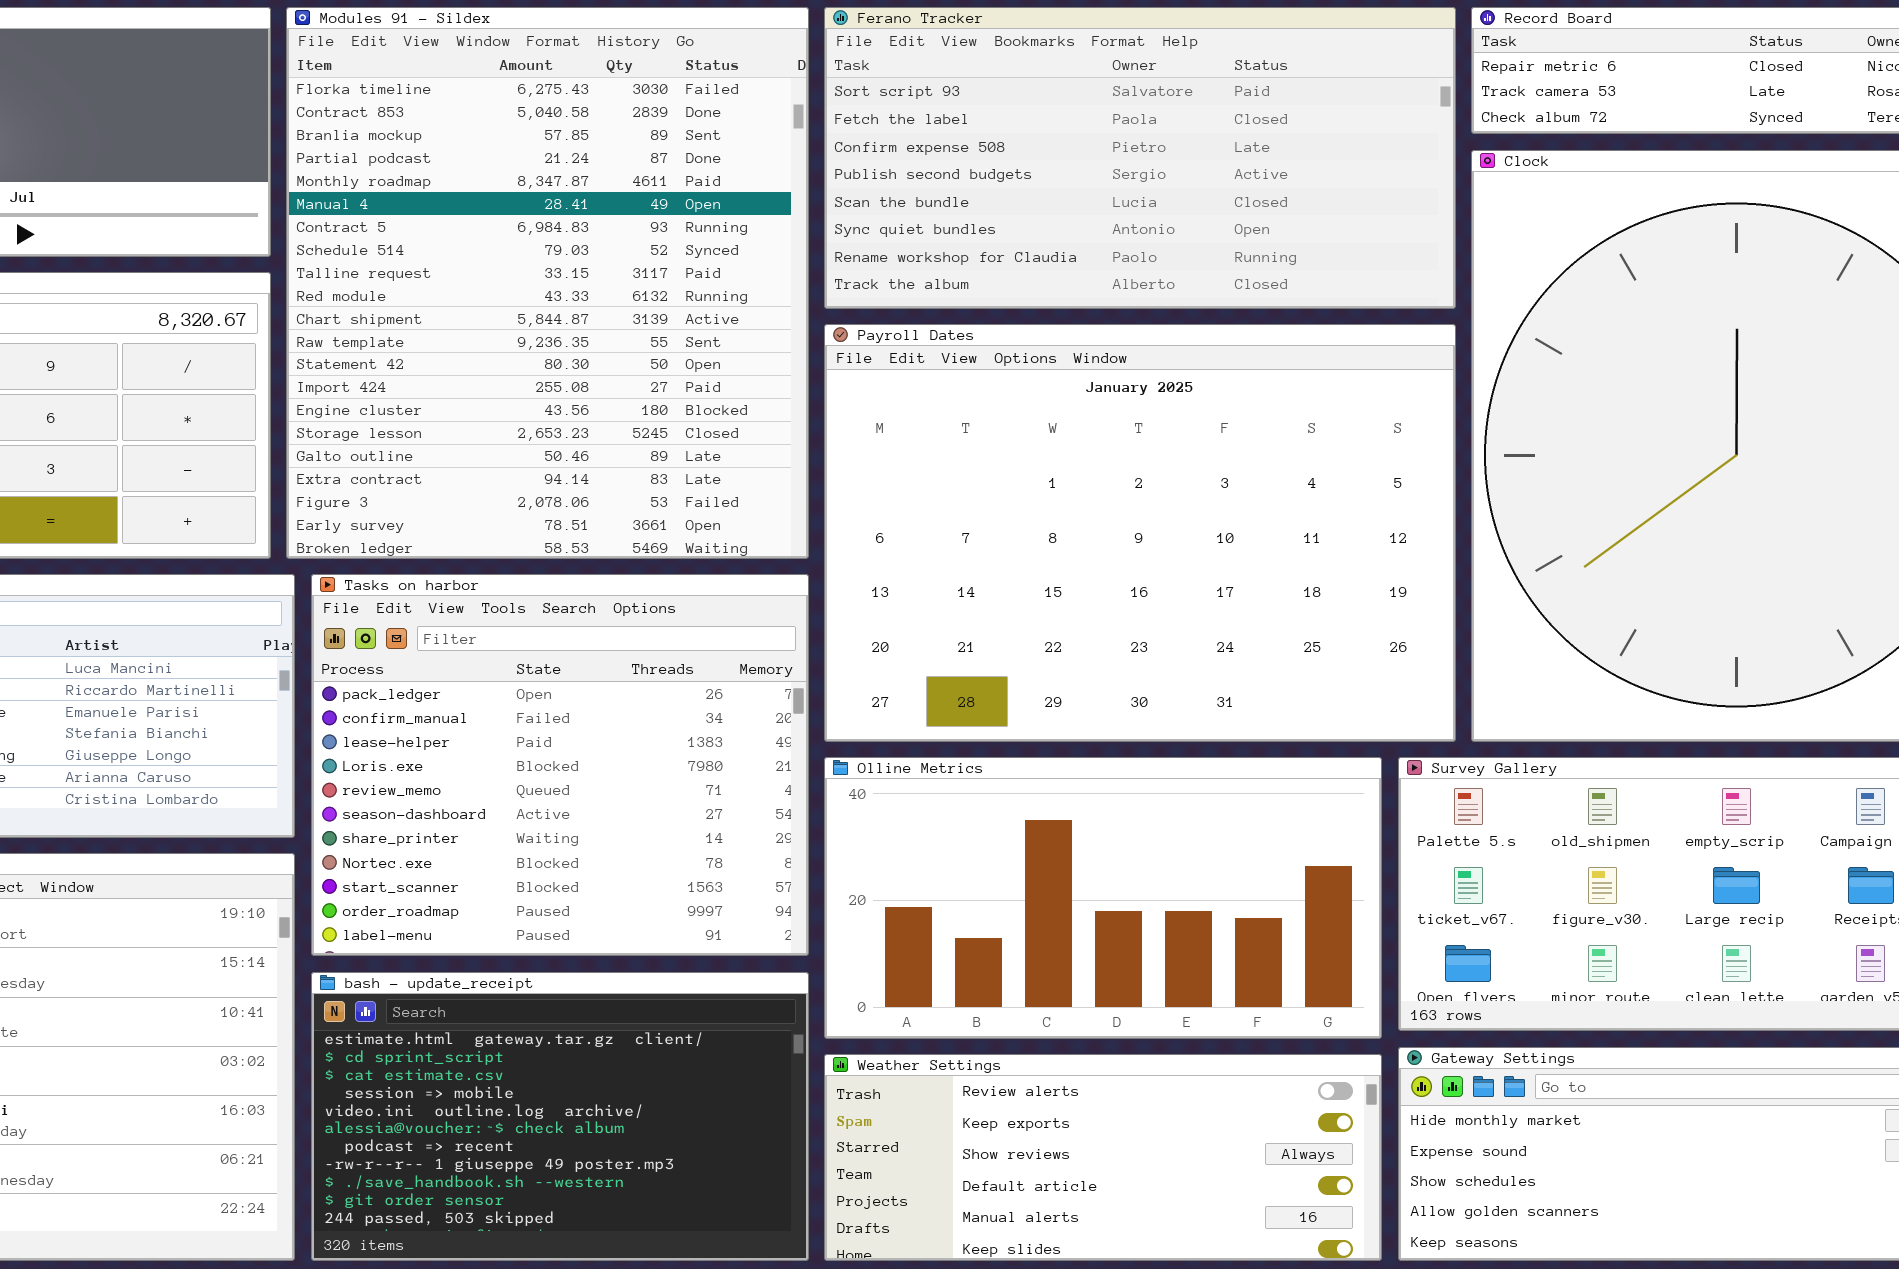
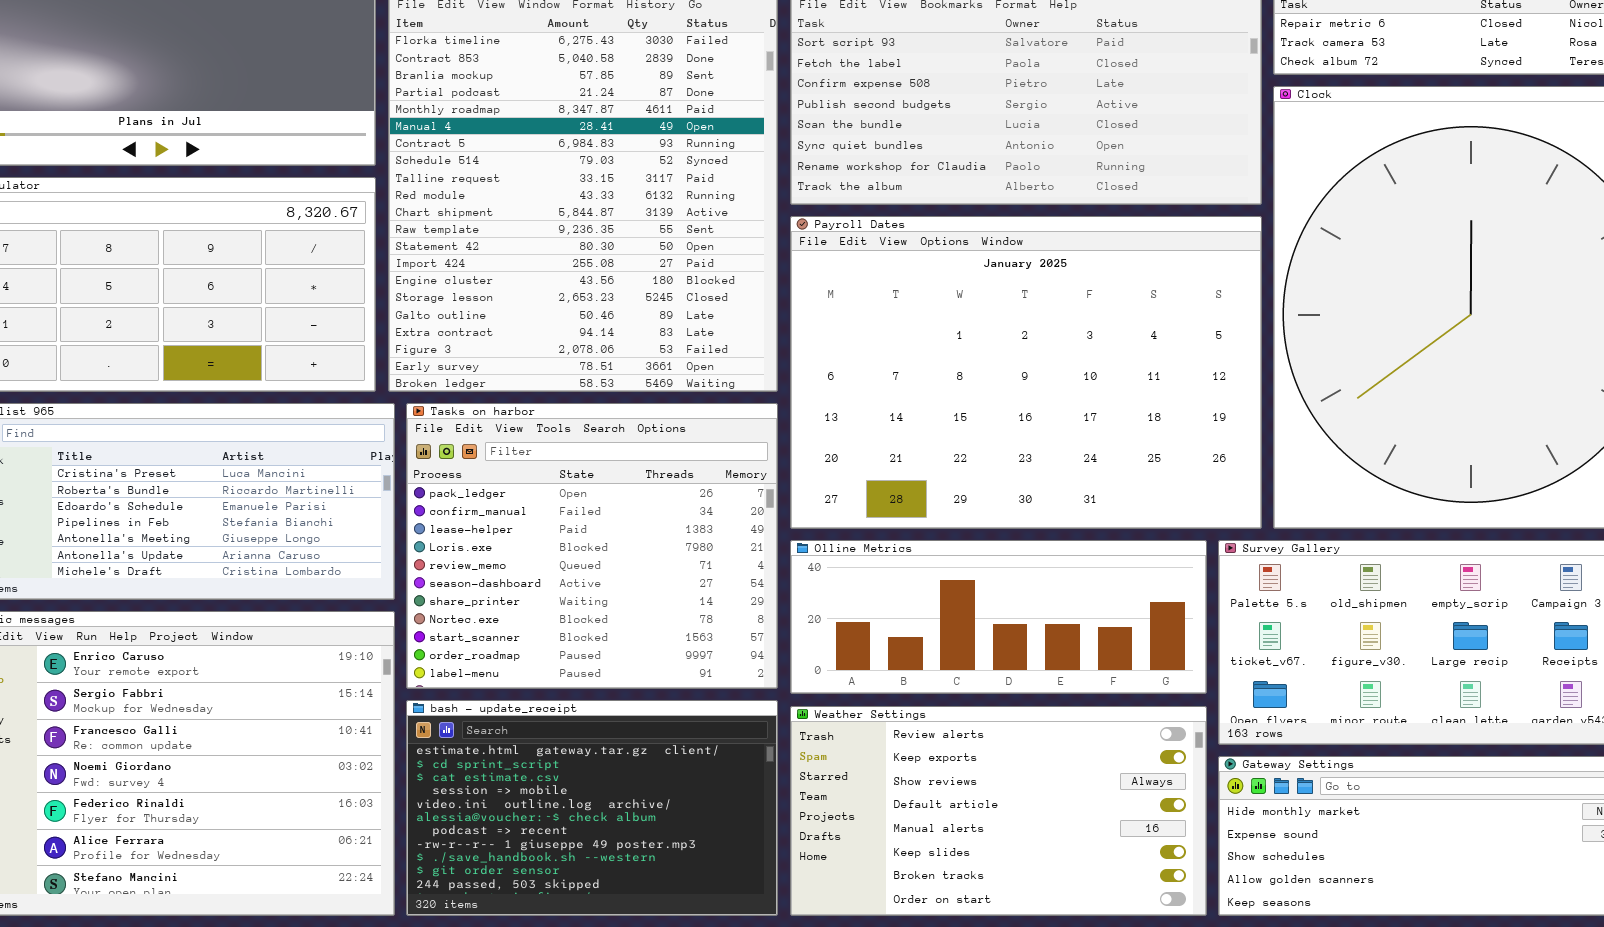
Olline Metrics: [824,757,1382,1039] -> [790,540,1207,694], resized
Weather Settings: [824,1054,1382,1261] -> [790,706,1207,916], resized

